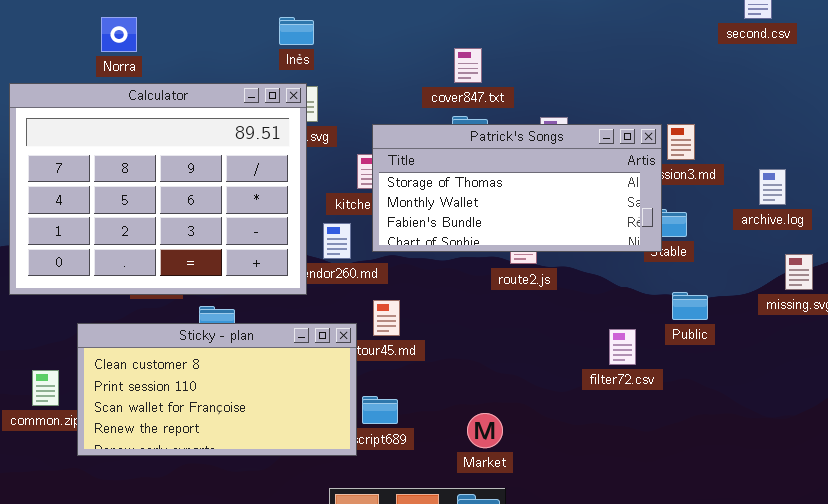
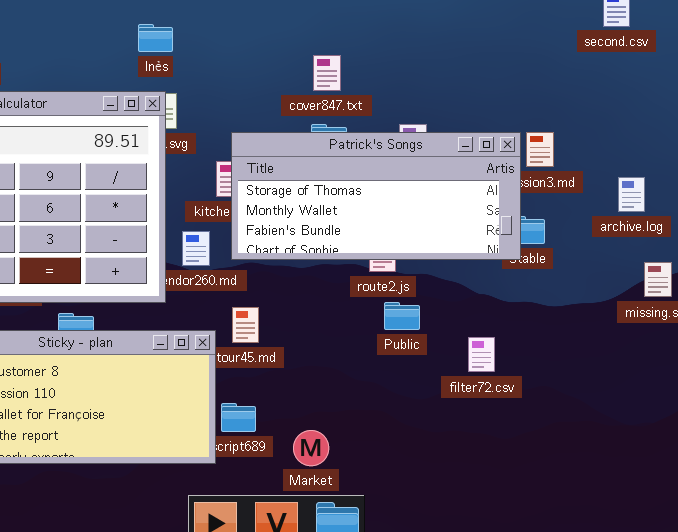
Public: [672,292,708,320] -> [384,302,420,330], moved
Market: [467,413,503,448] -> [293,430,329,466], moved

